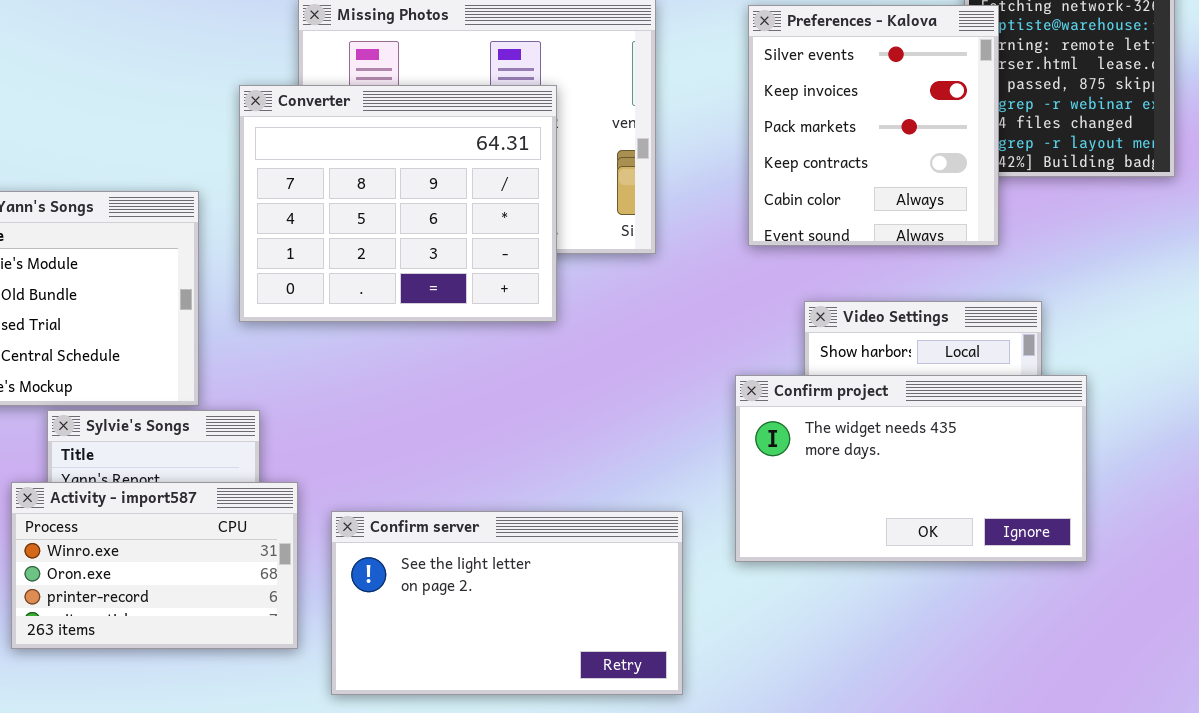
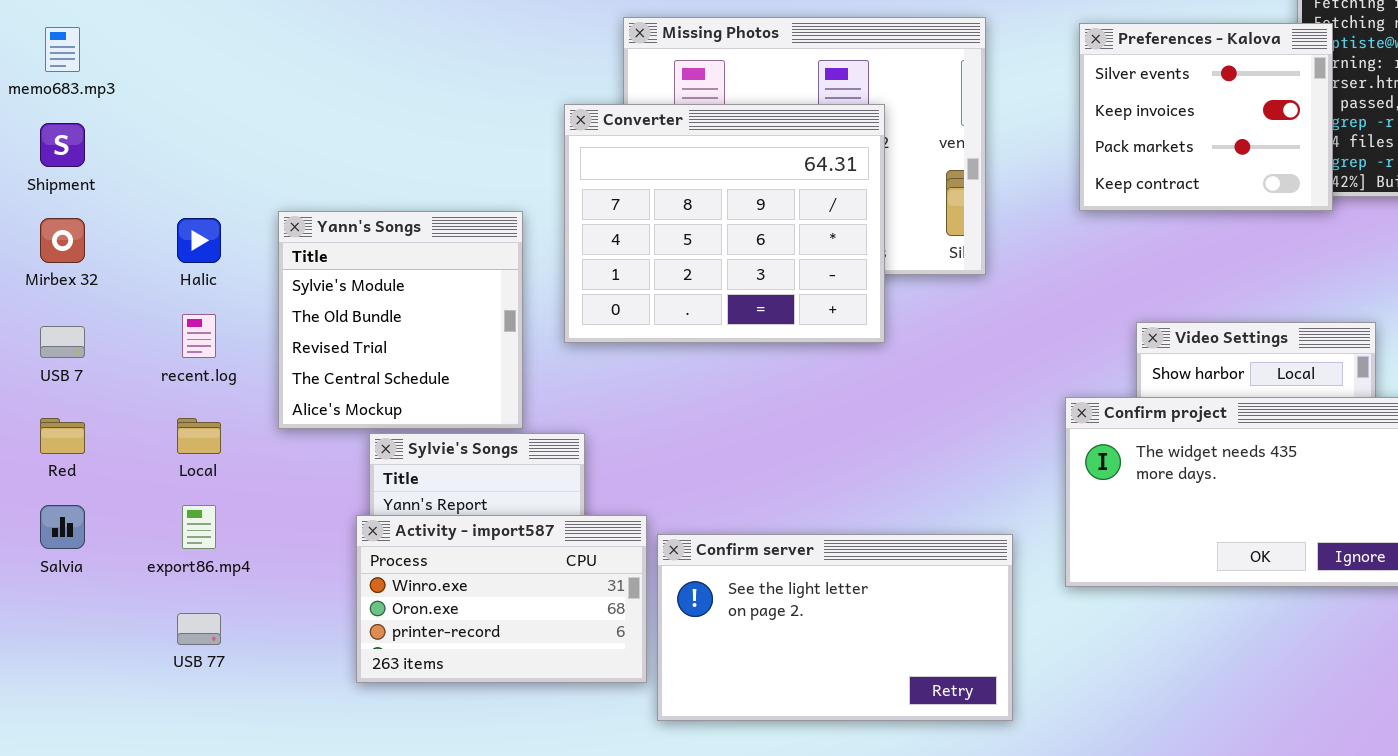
Preferences - Kalova: [748,5,999,246] -> [1079,23,1333,211], resized
Activity - import587: [11,482,298,649] -> [356,515,647,683], moved

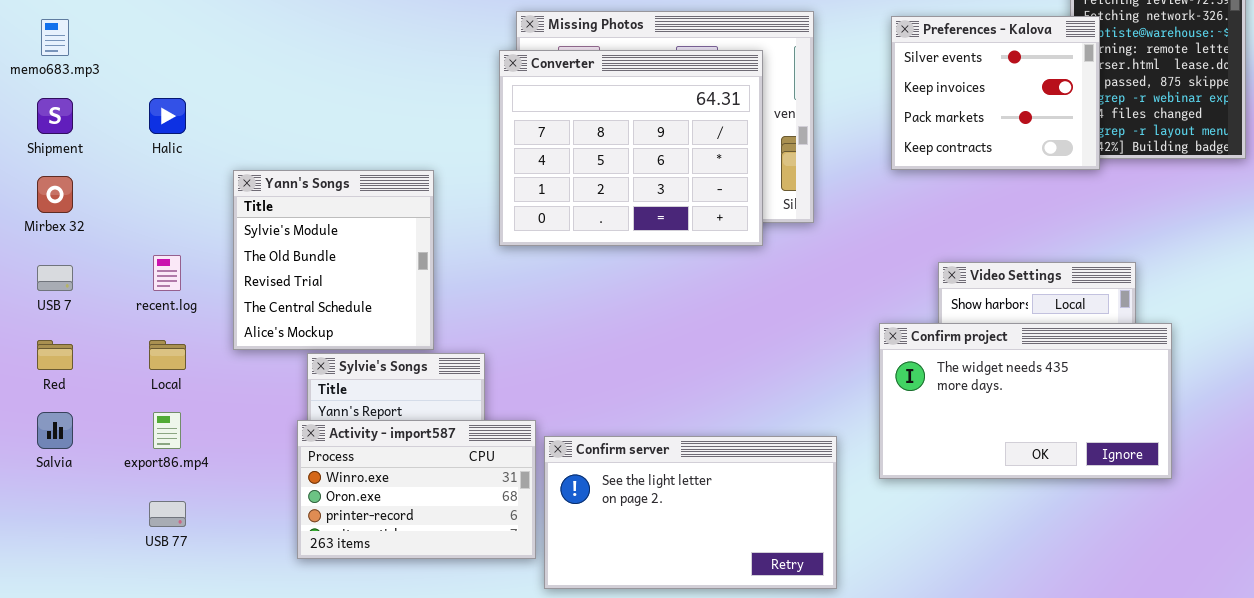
Converter: [564,104,885,343] -> [499,50,763,246], moved
Halic: [177,218,221,263] -> [149,98,186,134], moved

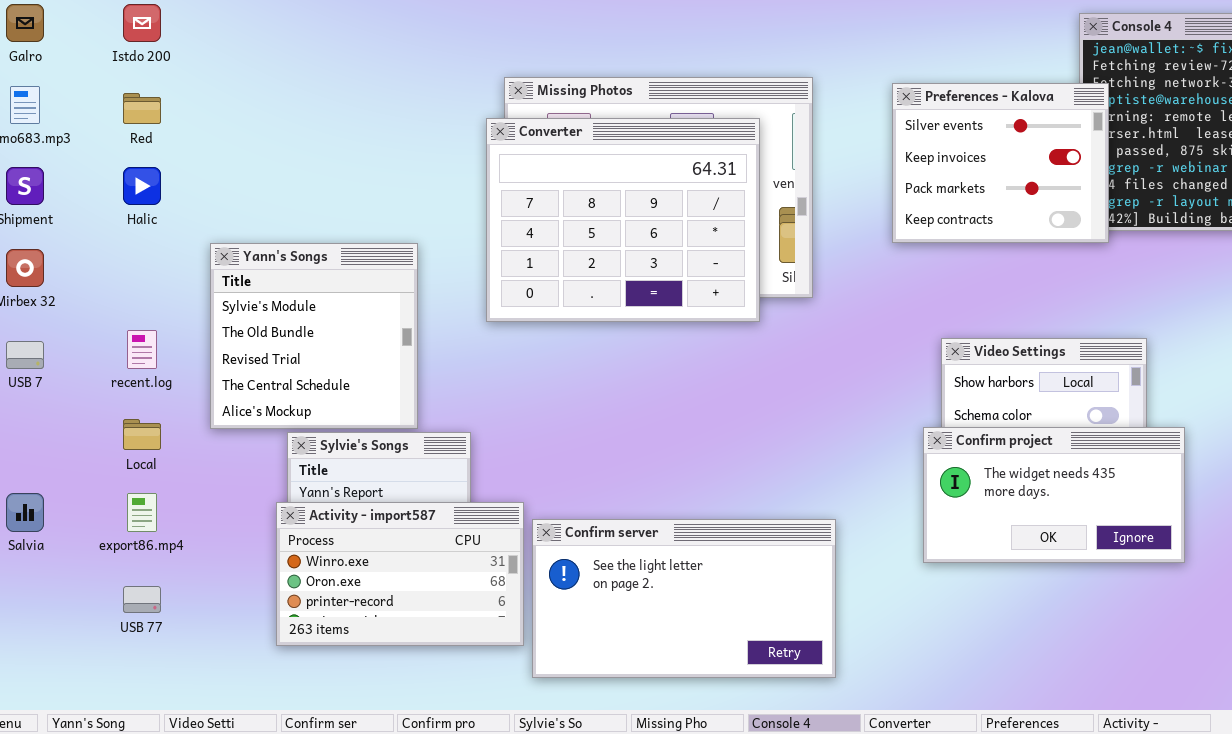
Confirm project: [879,323,1172,479] -> [923,427,1185,563], resized
Red: [37,340,73,370] -> [123,93,161,124], moved

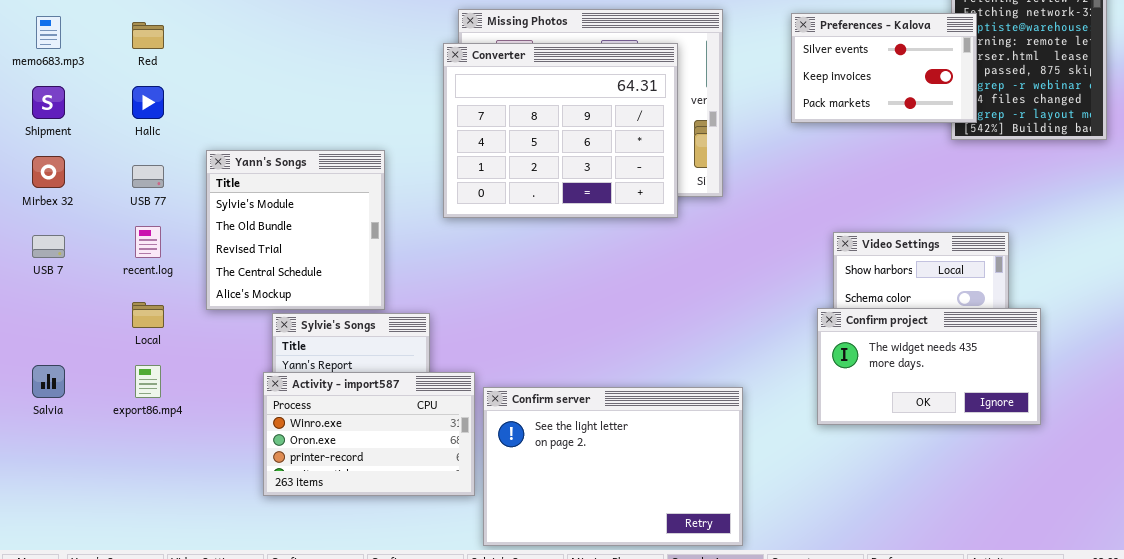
Preferences - Kalova: [892,83,1109,243] -> [791,13,977,123], resized
Confirm server: [532,519,836,678] -> [483,387,743,546], resized
USB 77: [123,586,161,613] -> [132,165,164,188], moved

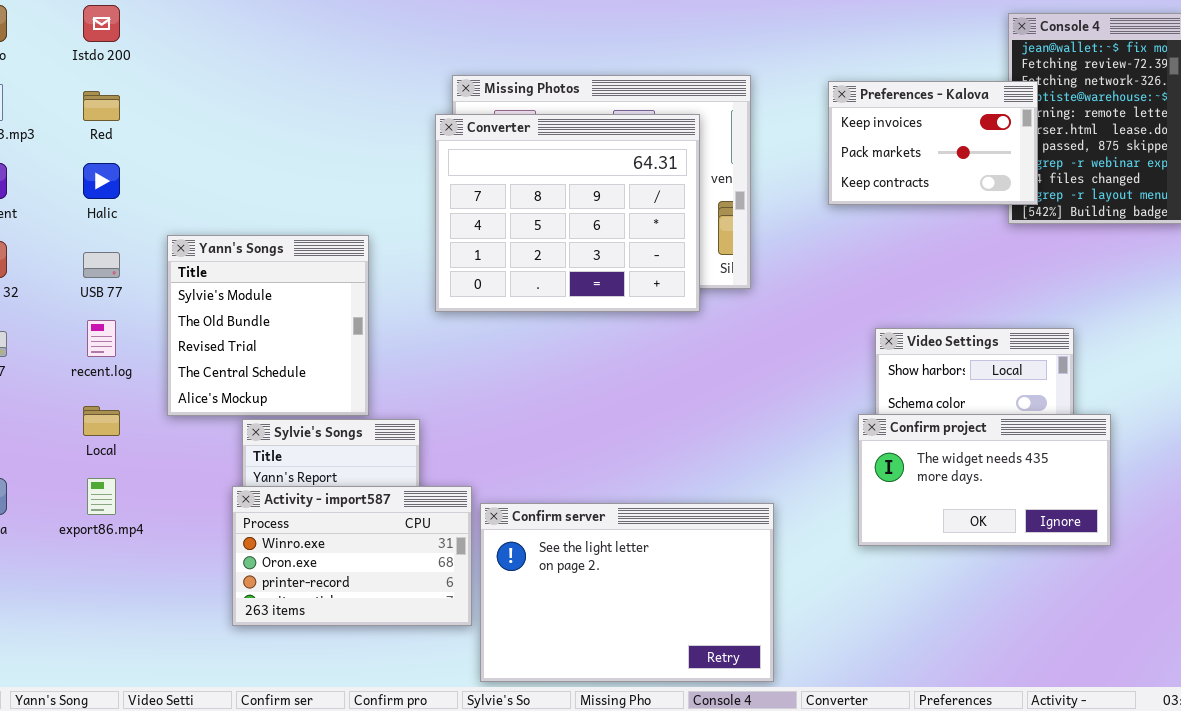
Preferences - Kalova: [791,13,977,123] -> [828,81,1038,205], scrolled down 1 row

